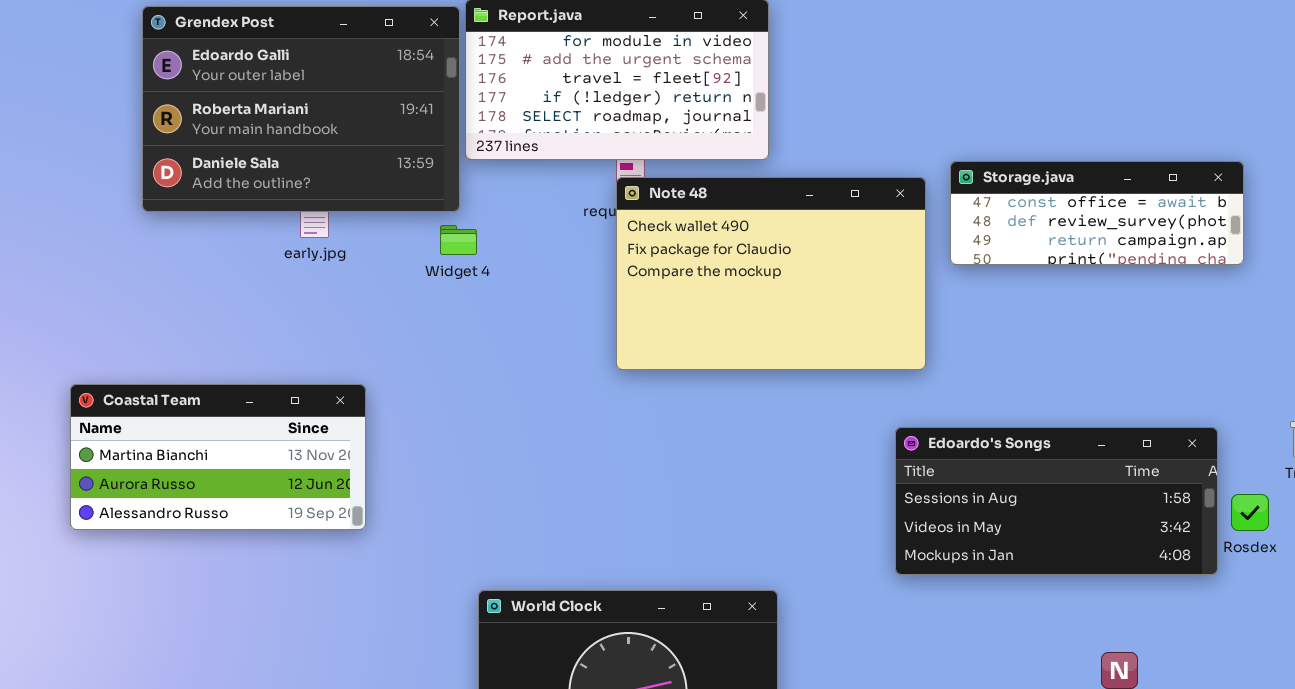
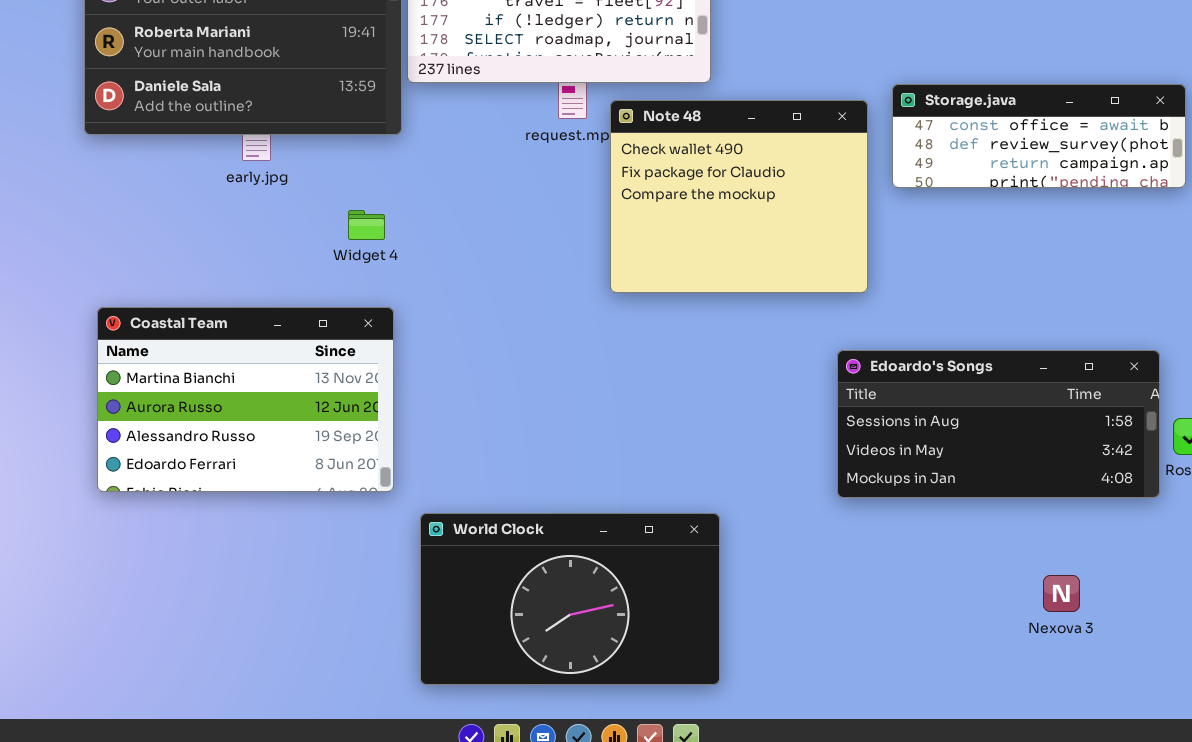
Note 48: [616,177,926,370] -> [610,100,868,293], resized
Widget 4: [440,225,477,255] -> [348,210,385,240], moved
Coastal Team: [70,384,366,530] -> [97,307,394,492], moved, resized

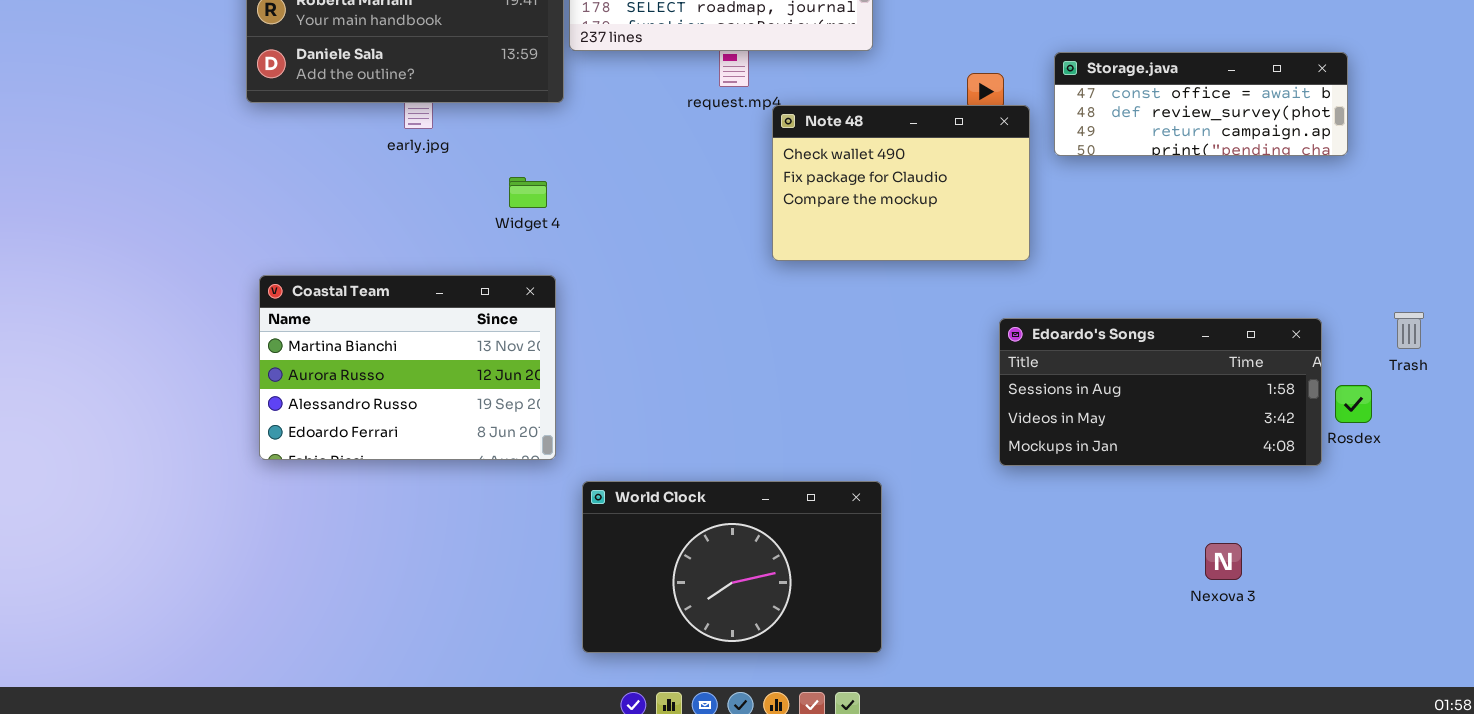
Note 48: [610,100,868,293] -> [772,105,1030,261], resized

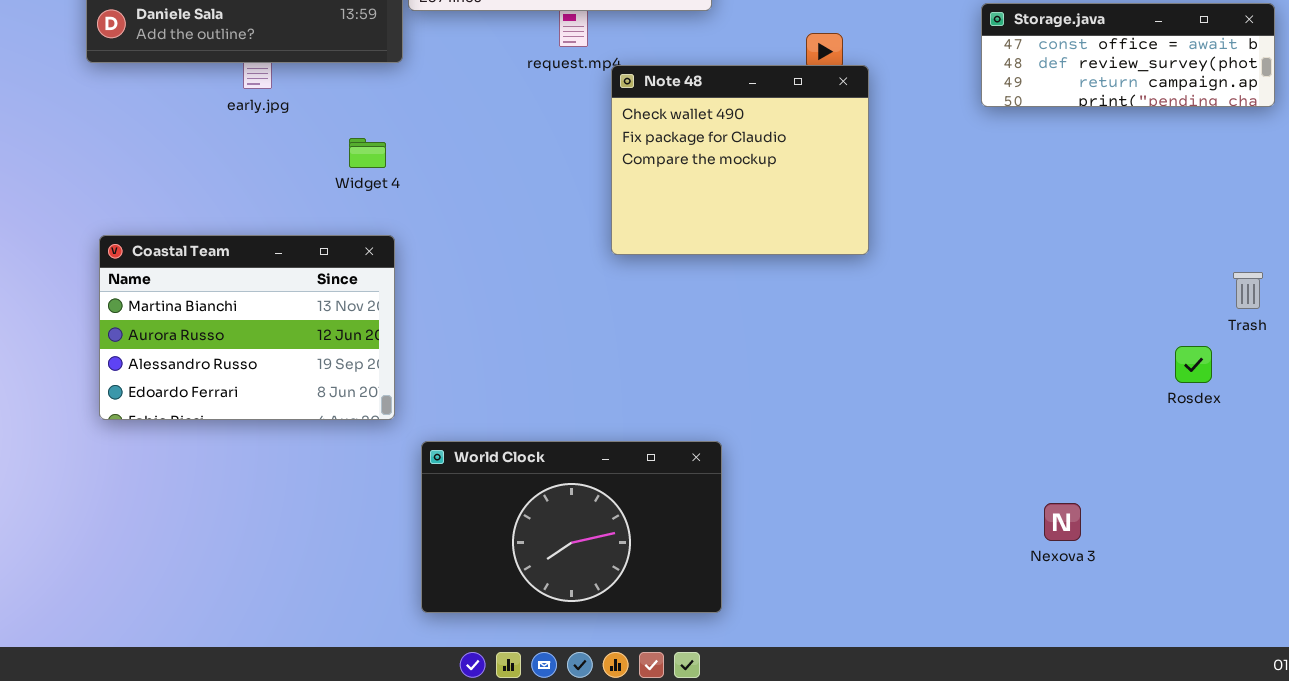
Storage.java: [1054,52,1348,156] -> [981,3,1275,107], moved
Note 48: [772,105,1030,261] -> [611,65,869,255], resized
Edoardo's Songs: [999,318,1322,466] -> none, closed

